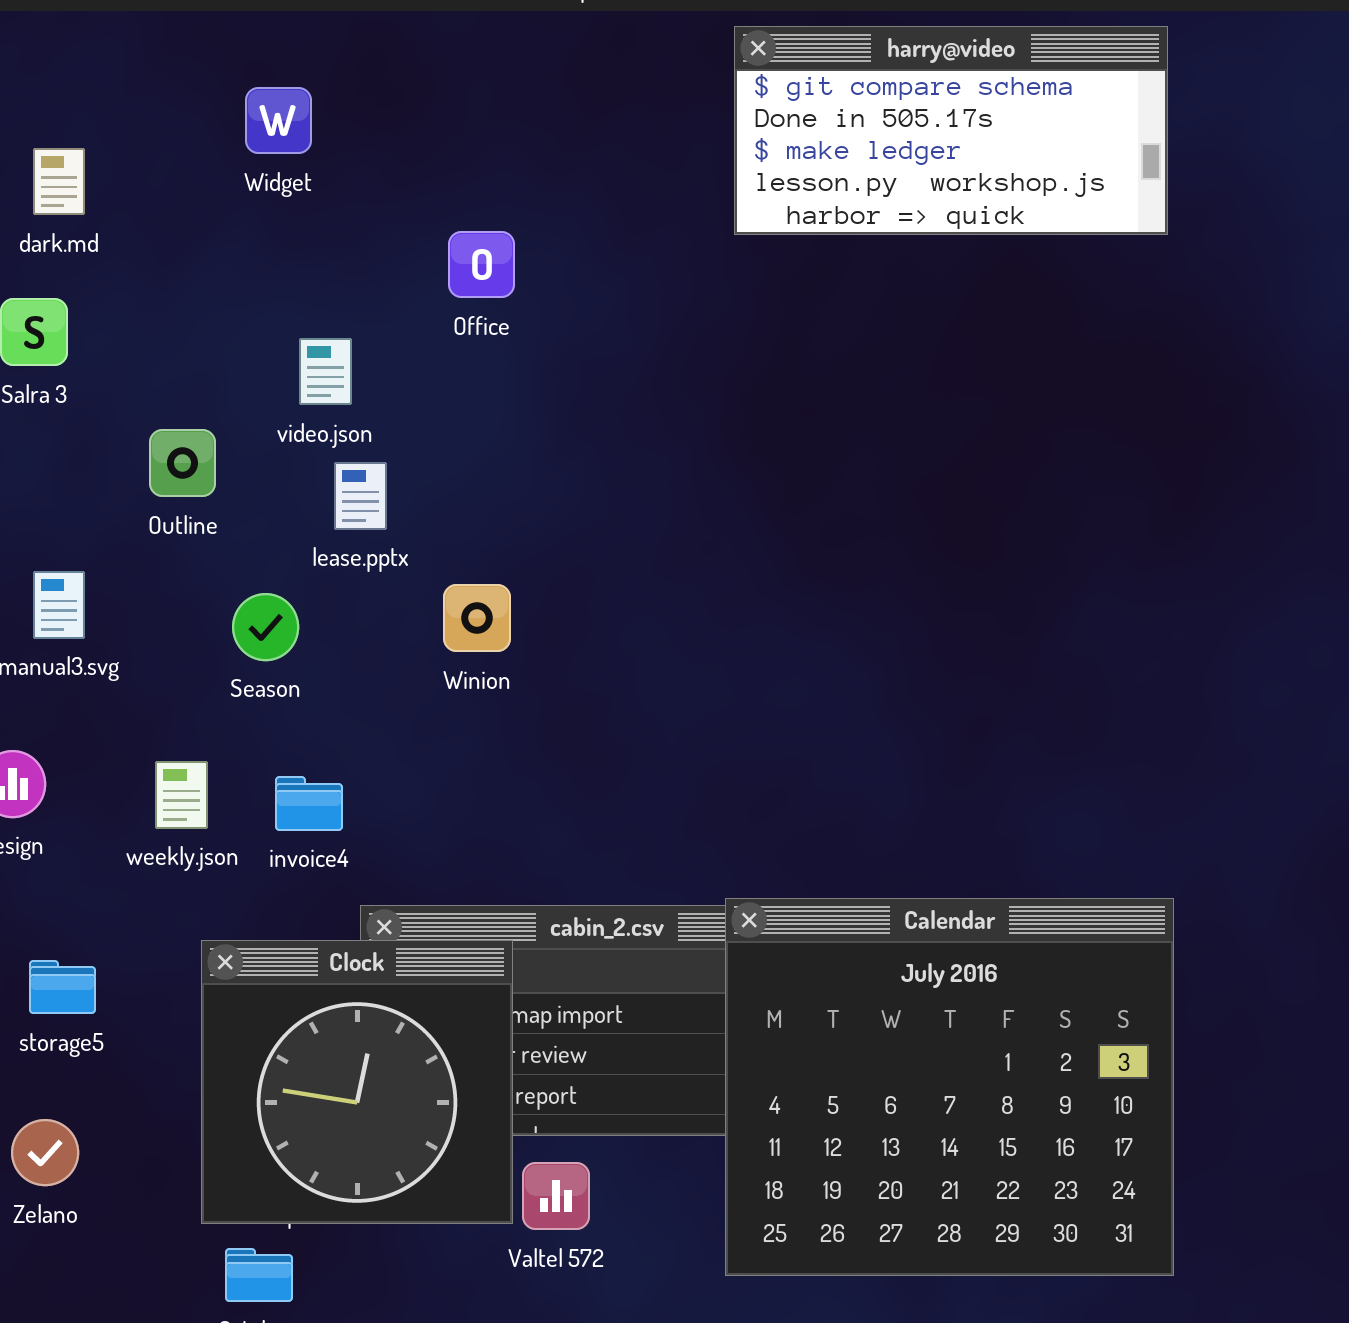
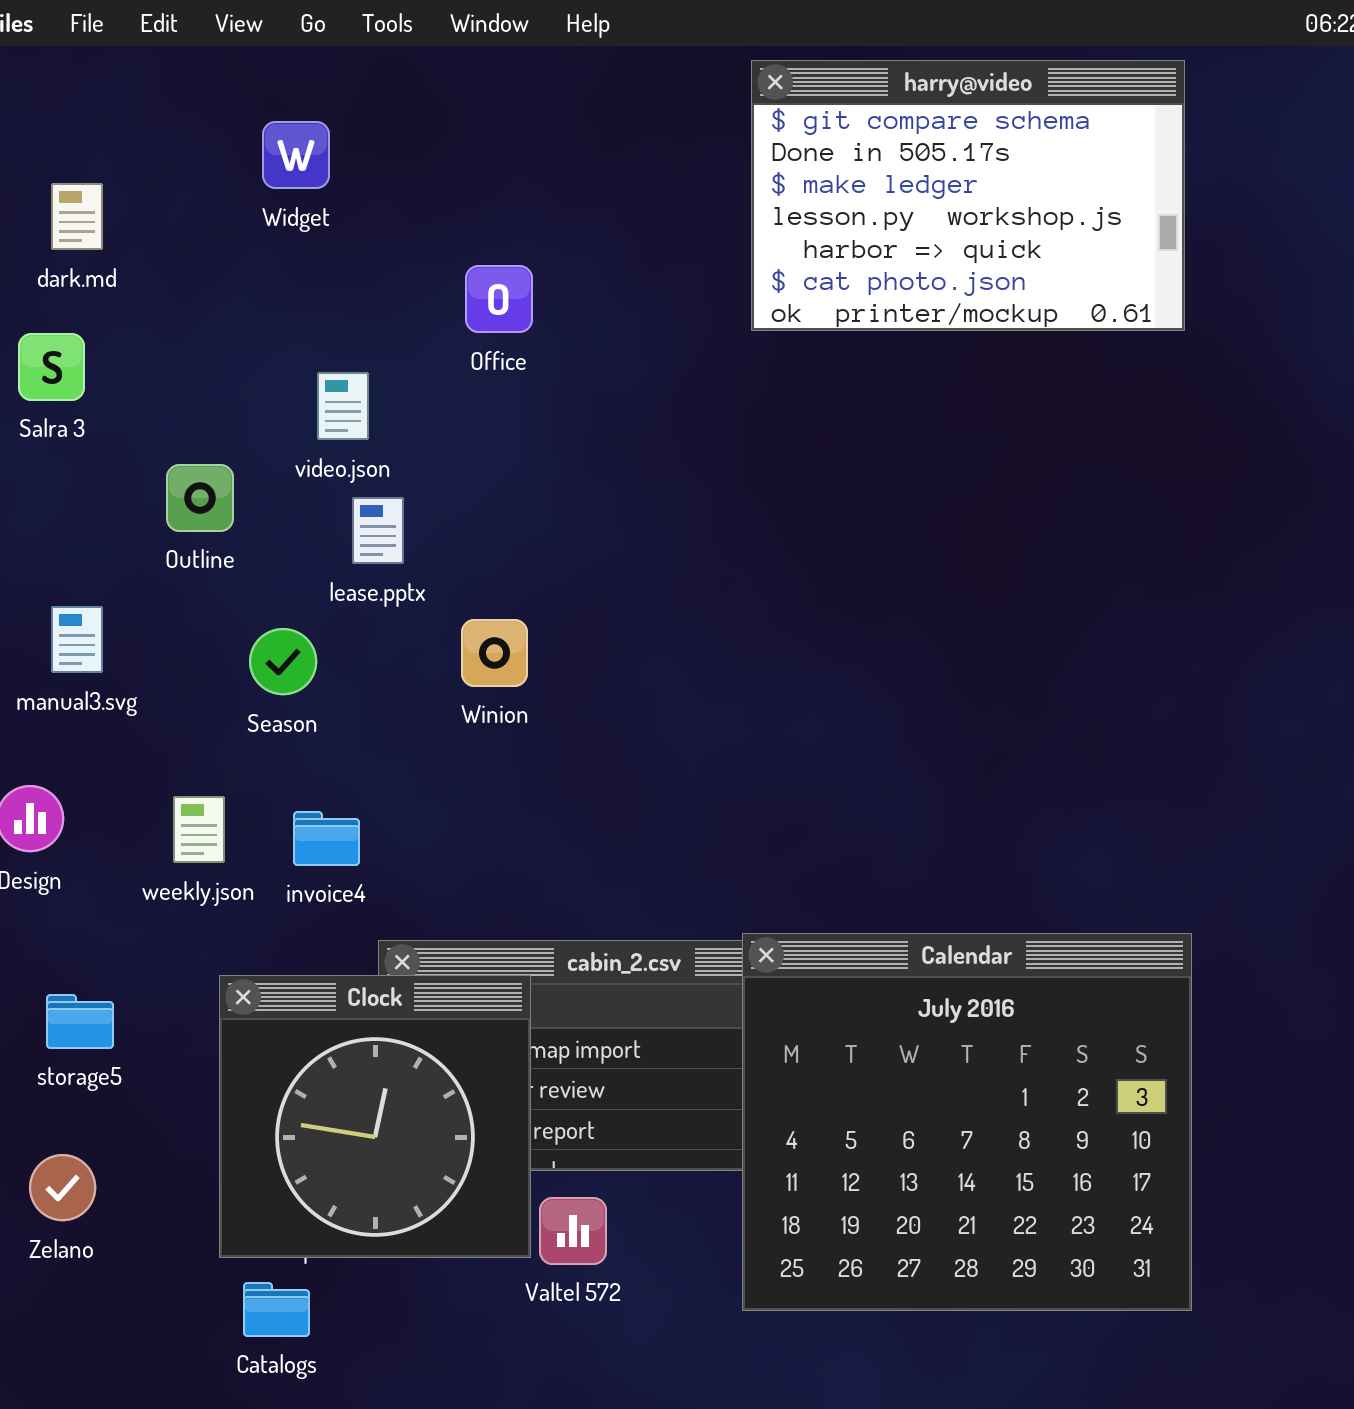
harry@video: [734,26,1168,235] -> [751,60,1185,331], resized

